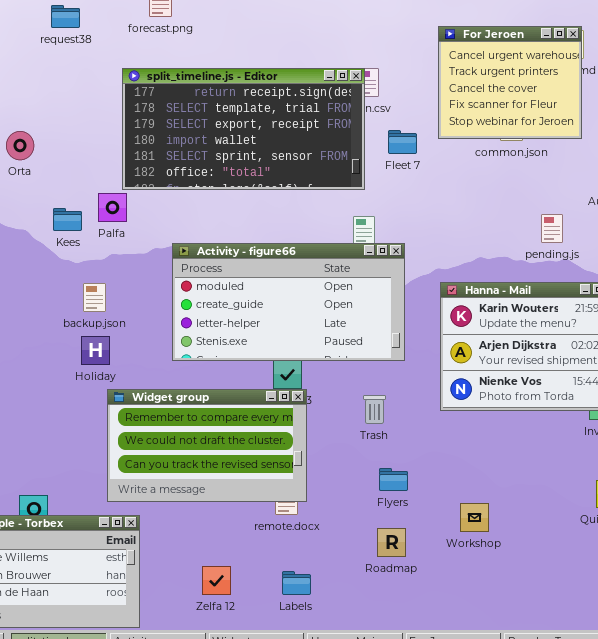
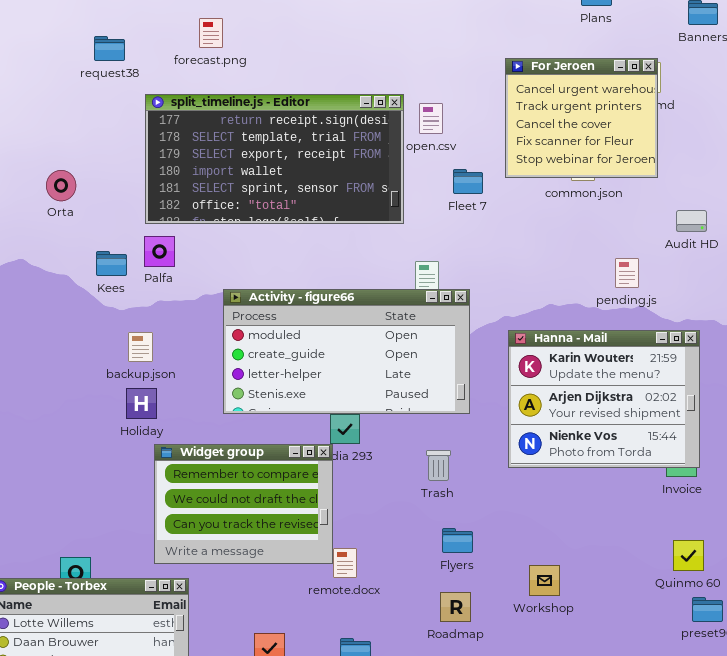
split_timeline.js - Editor: [122,68,365,190] -> [145,94,404,224], moved
Widget group: [107,389,307,502] -> [154,444,333,564], resized

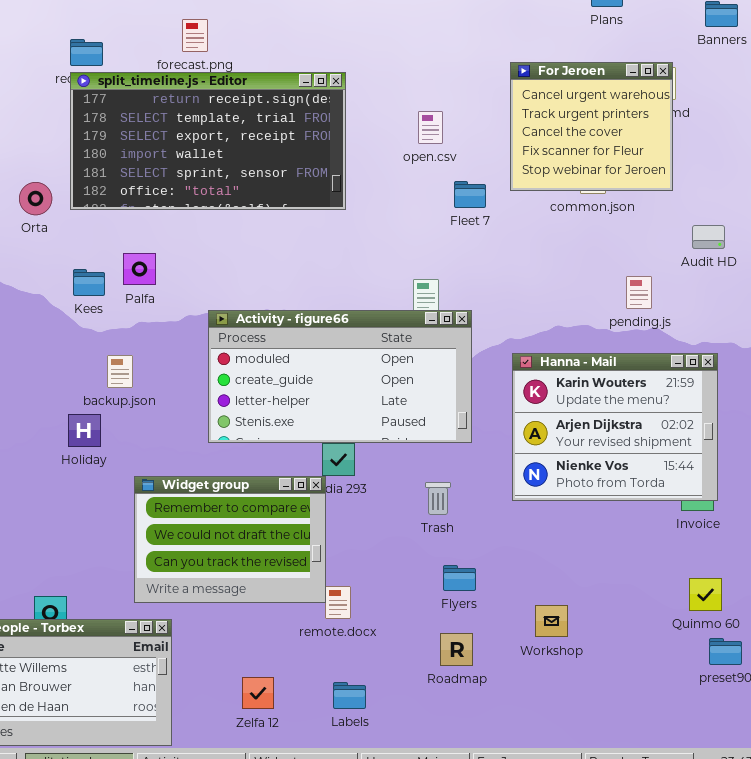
split_timeline.js - Editor: [145,94,404,224] -> [70,72,346,210], moved
Holiday: [126,388,157,419] -> [68,414,101,447], moved

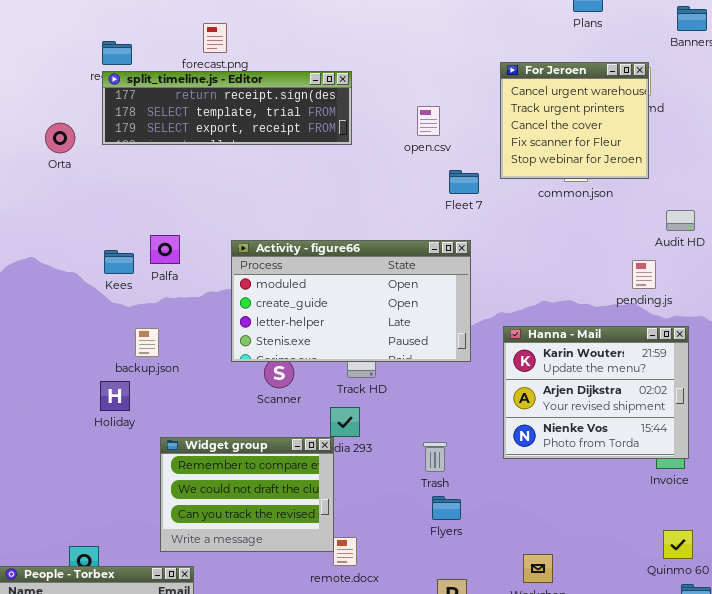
split_timeline.js - Editor: [70,72,346,210] -> [102,71,352,145], resized
Orta: [19,182,52,215] -> [45,123,75,153], moved
pending.js: [626,276,652,309] -> [632,260,656,289], moved
Activity - figure66: [208,310,472,443] -> [231,240,471,362], moved
Flyers: [443,565,476,591] -> [432,496,461,520], moved

